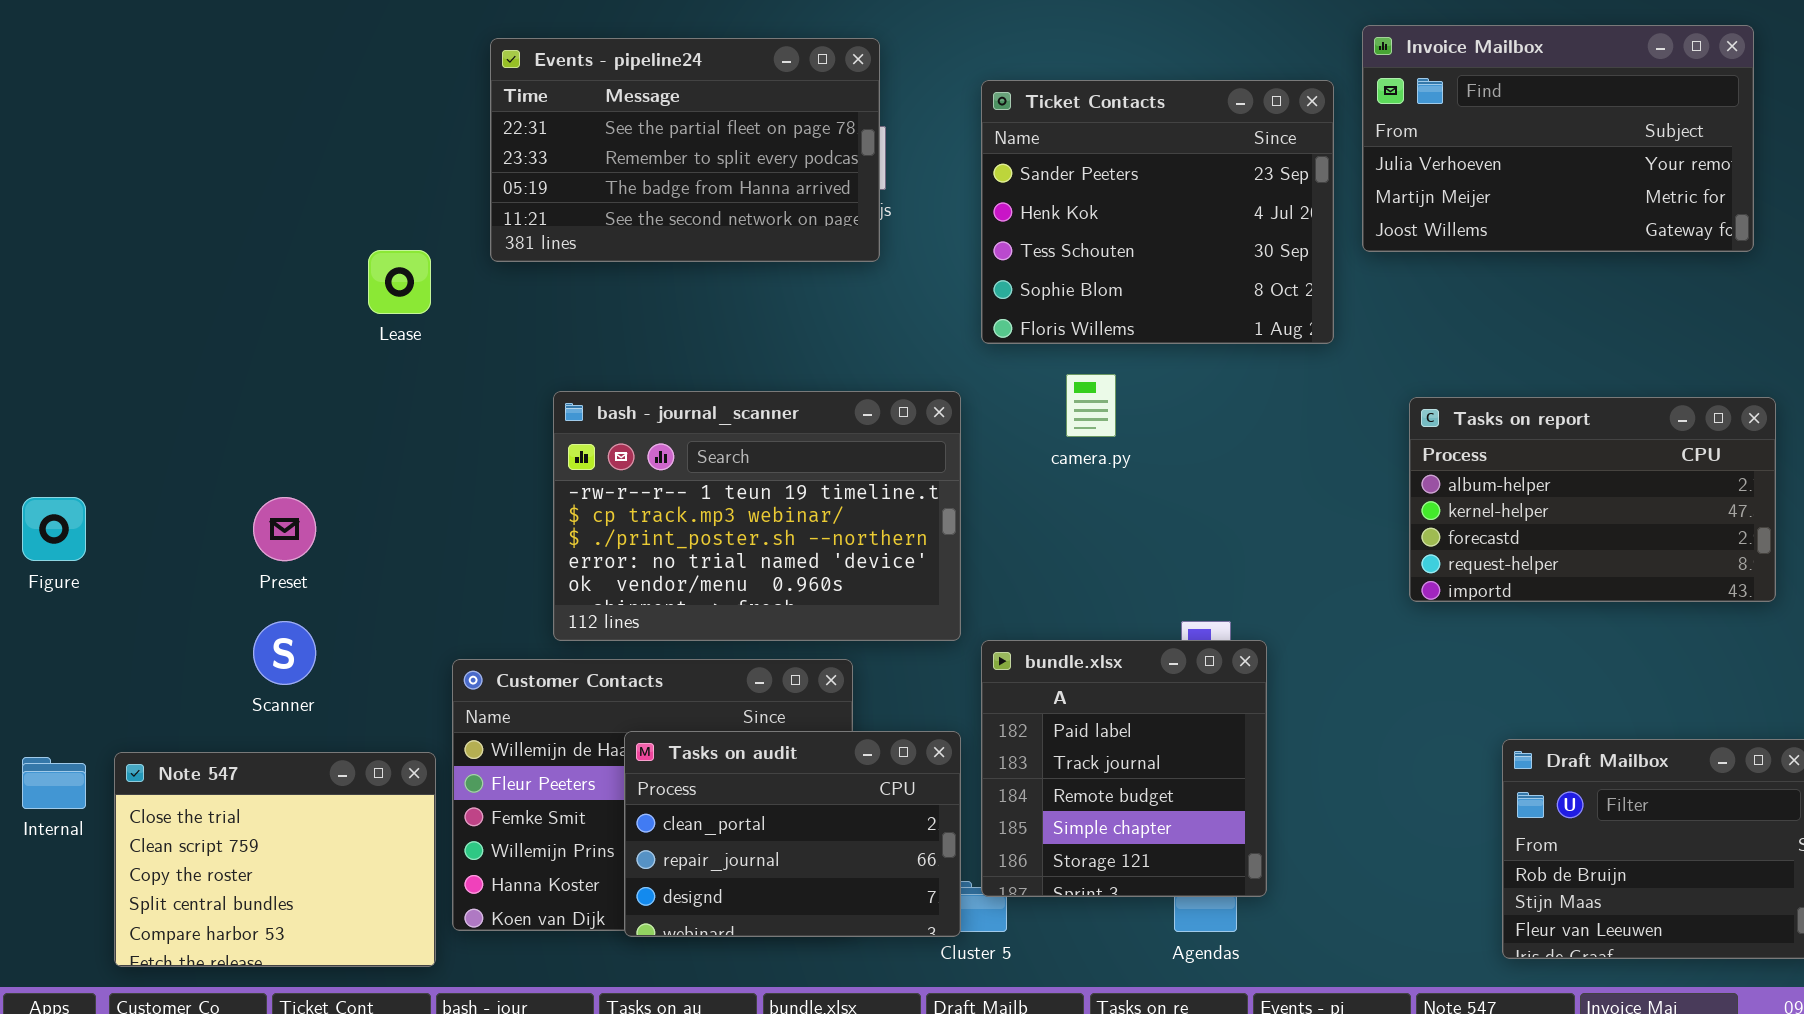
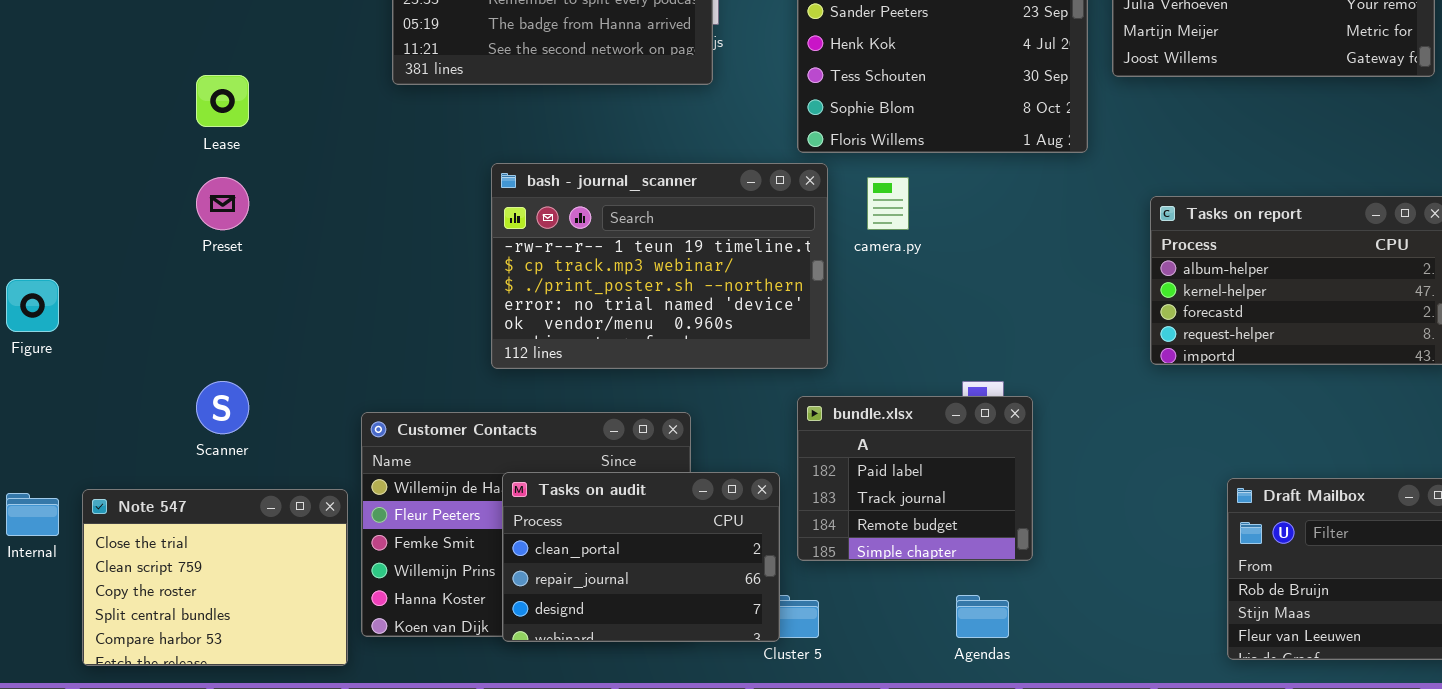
Lease: [368,250,431,314] -> [196,75,249,127], moved
bash - journal_scanner: [553,391,961,641] -> [491,163,828,369], moved
Preset: [253,497,316,561] -> [196,177,249,230], moved
bundle.xlsx: [981,640,1267,897] -> [797,396,1033,561], resized

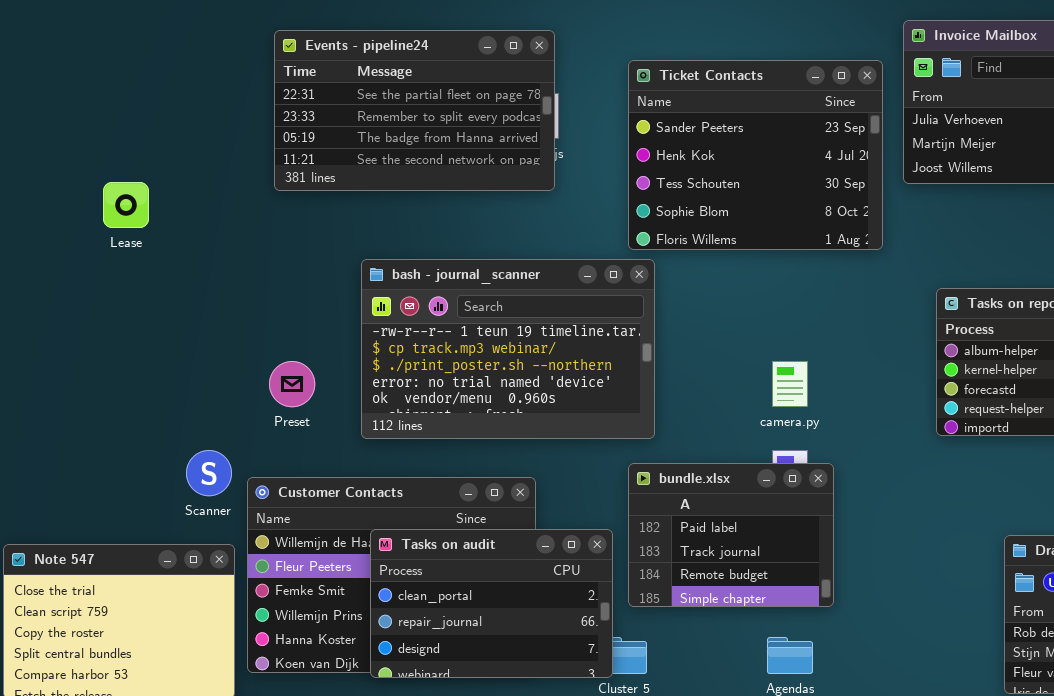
Preset: [196,177,249,230] -> [269,361,315,407], moved
camera.py: [867,177,909,230] -> [772,361,808,407], moved
Scanner: [196,381,249,434] -> [186,450,232,496], moved

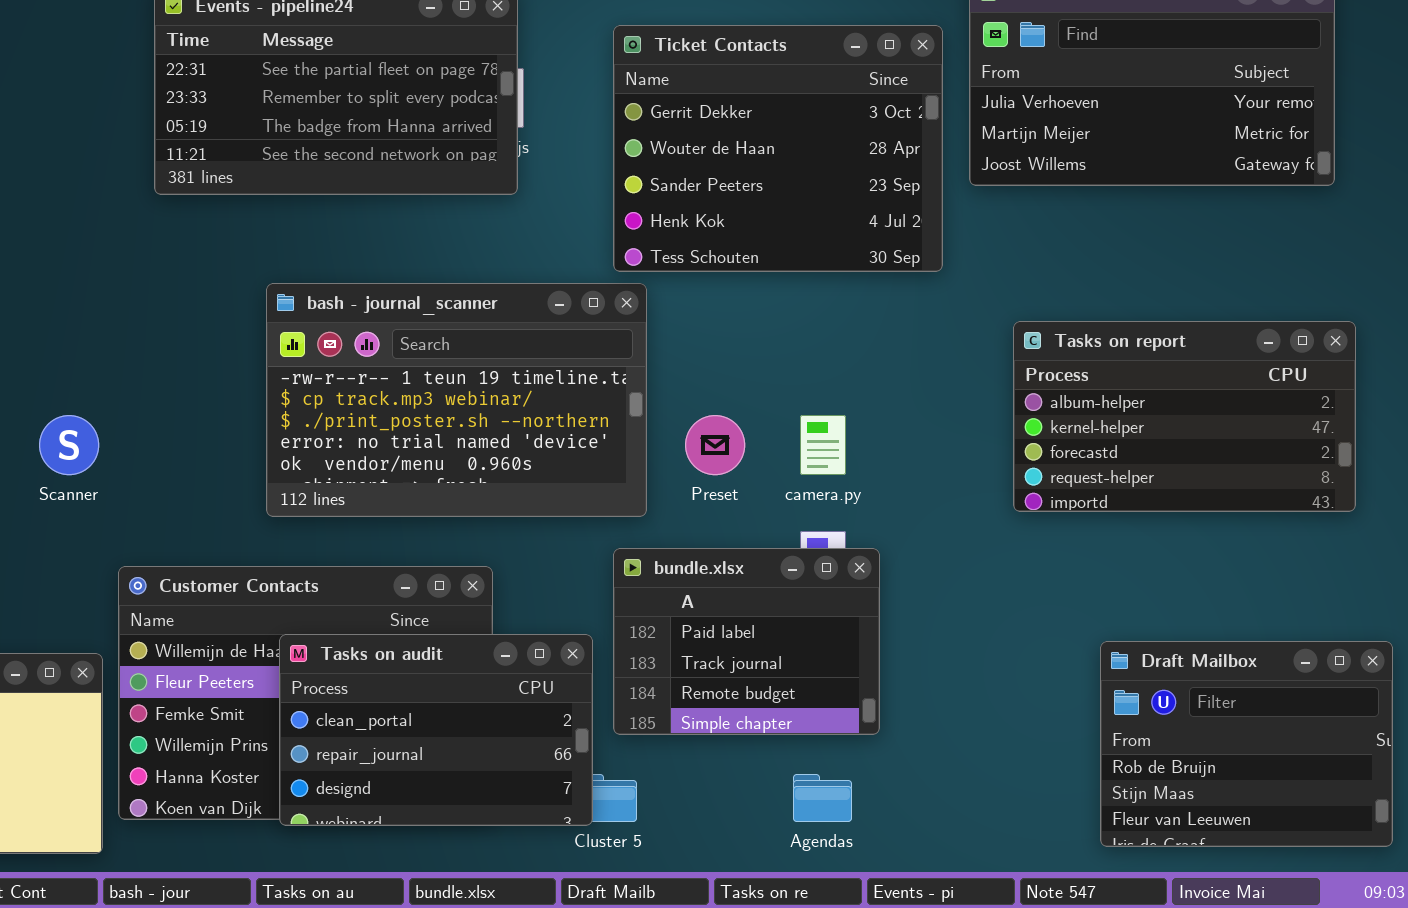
Ticket Contacts: [628,60,883,250] -> [613,25,943,272], scrolled up 2 rows
Preset: [269,361,315,407] -> [685,415,745,475], moved
Scanner: [186,450,232,496] -> [39,415,99,475], moved

